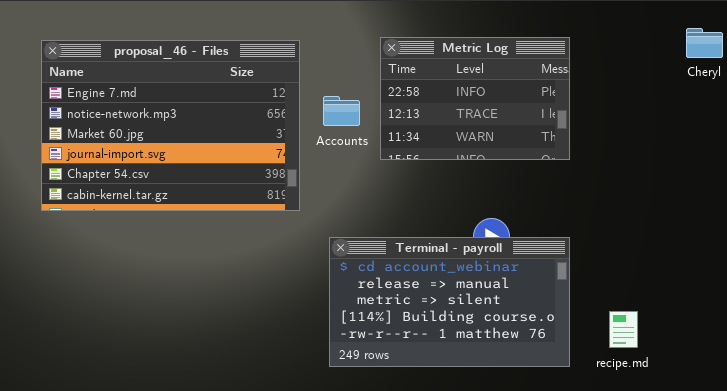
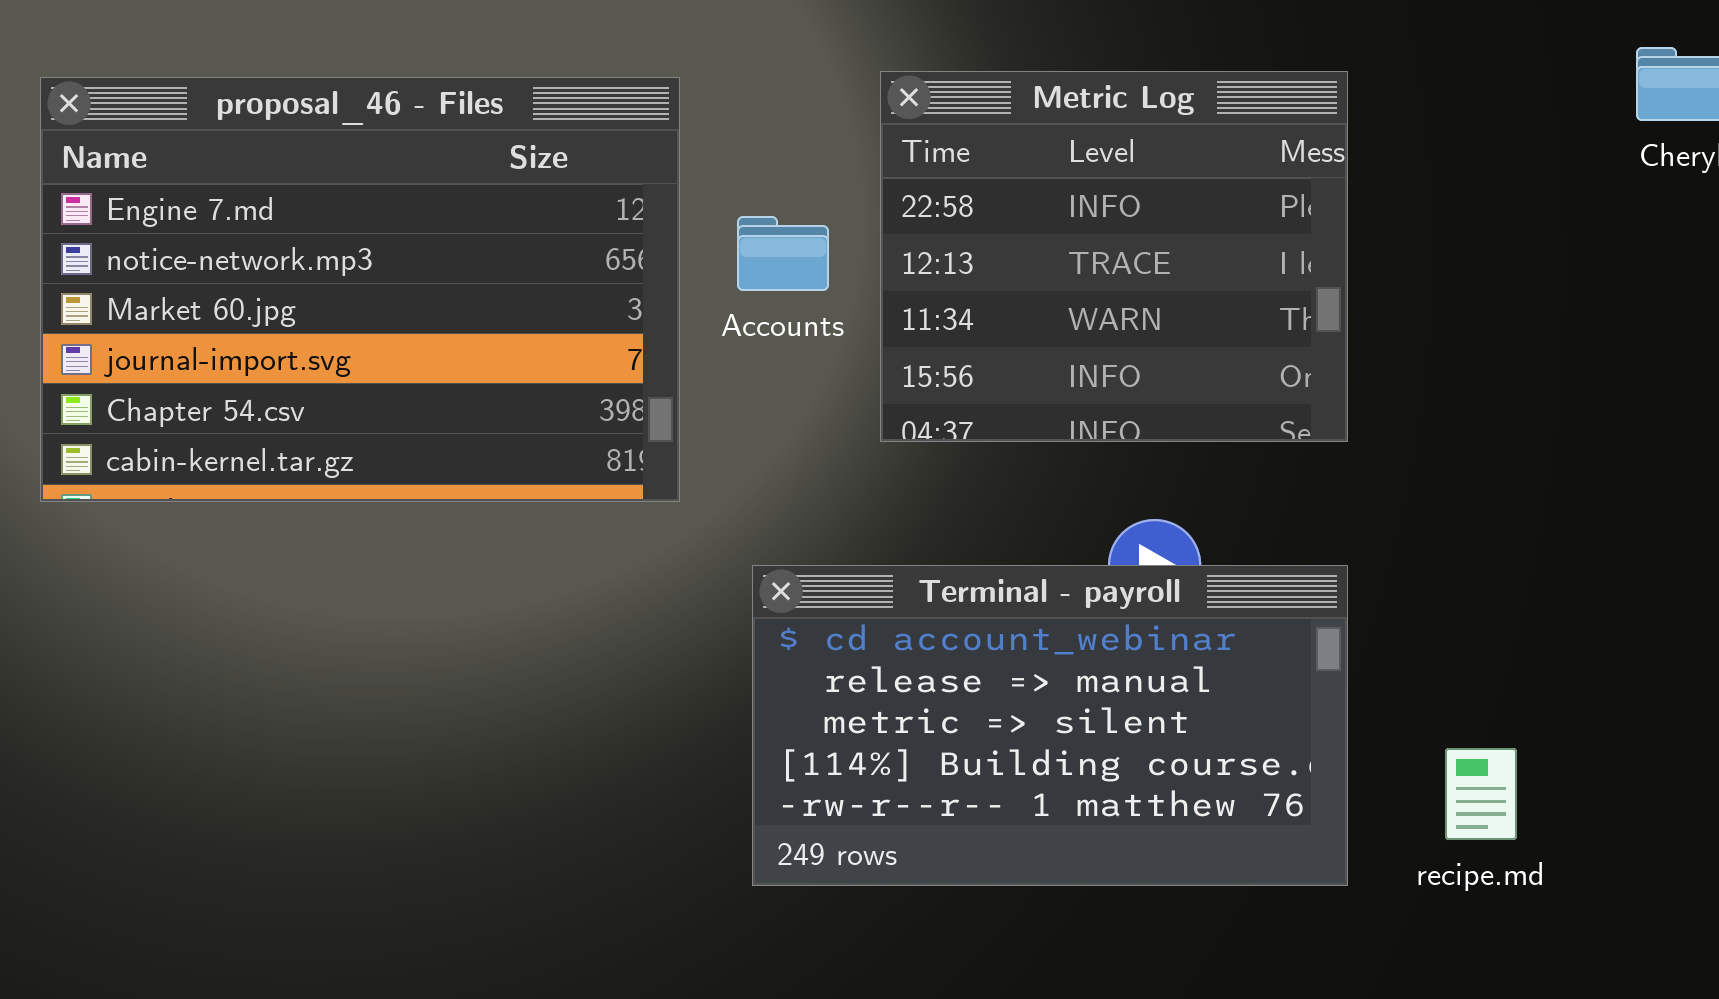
Metric Log: [380,37,570,160] -> [880,71,1348,442], resized

